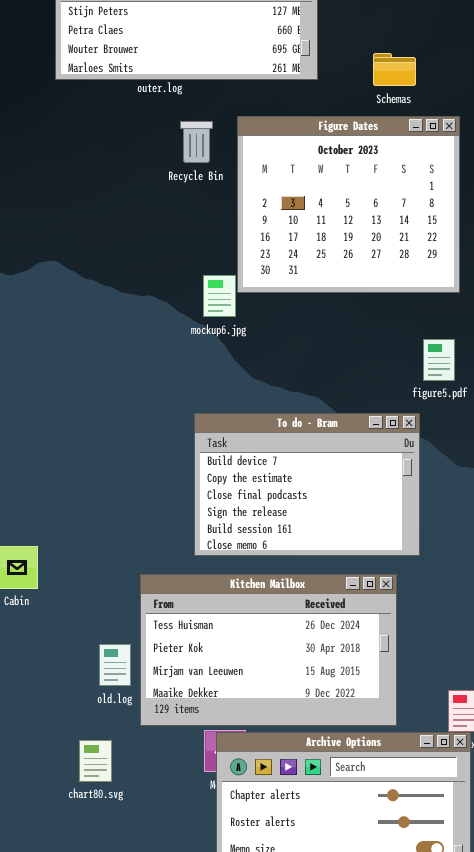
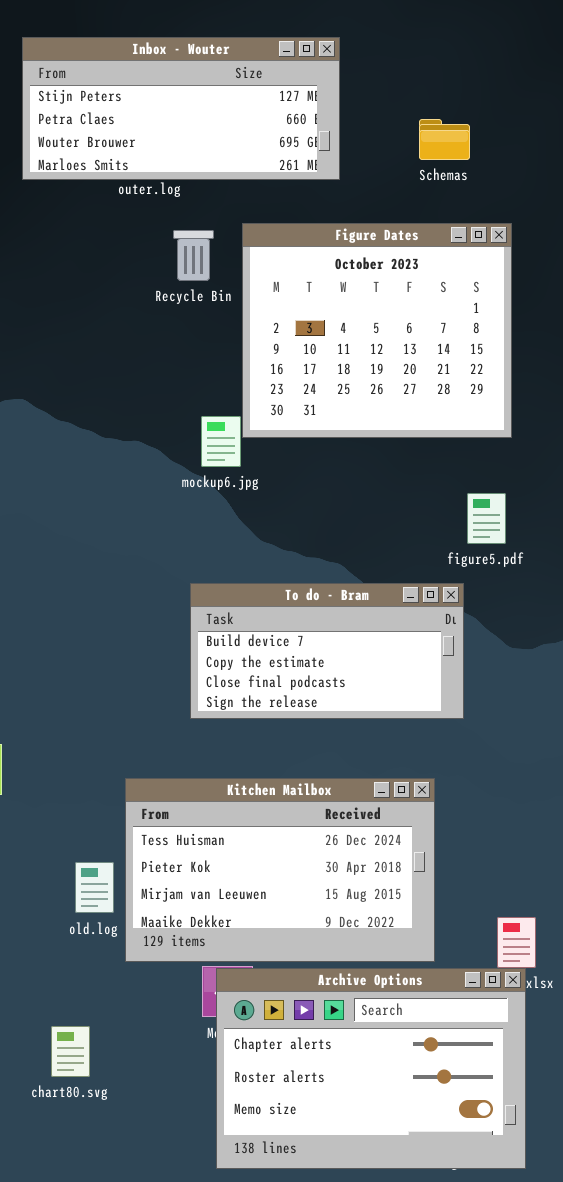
Schemas: [373,53,416,86] -> [419,119,470,160], moved
To do - Bram: [194,413,420,556] -> [190,583,464,719], resized
chart80.svg: [79,740,112,782] -> [51,1026,90,1077], moved

